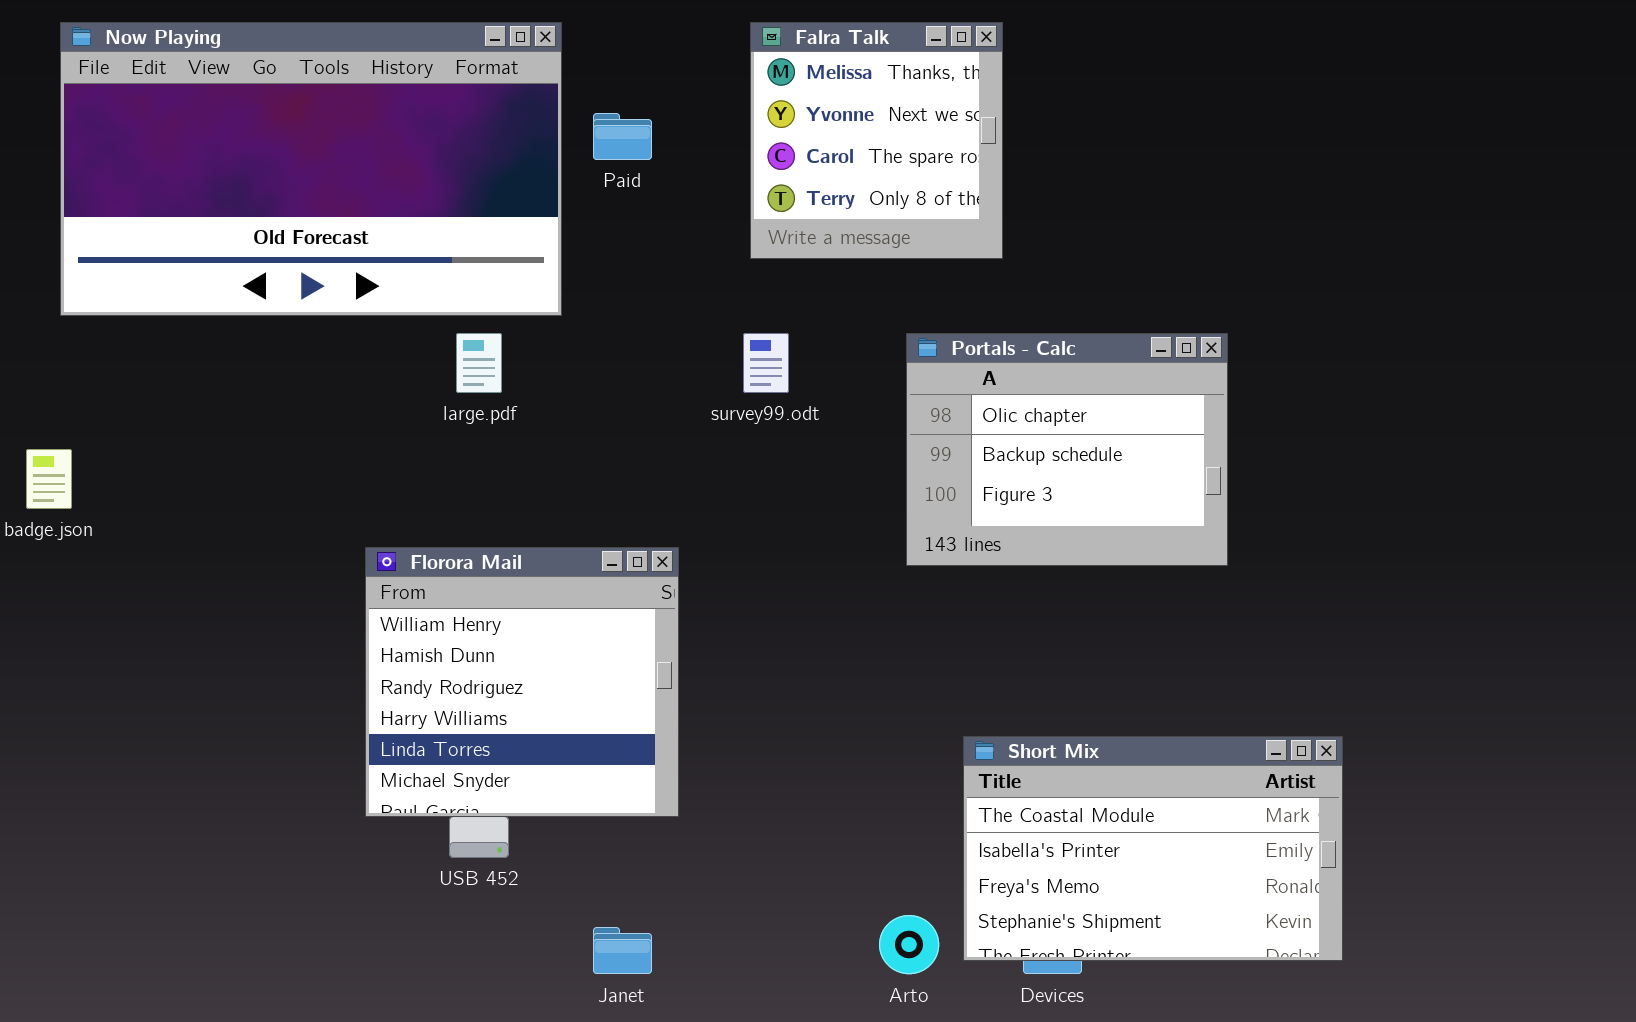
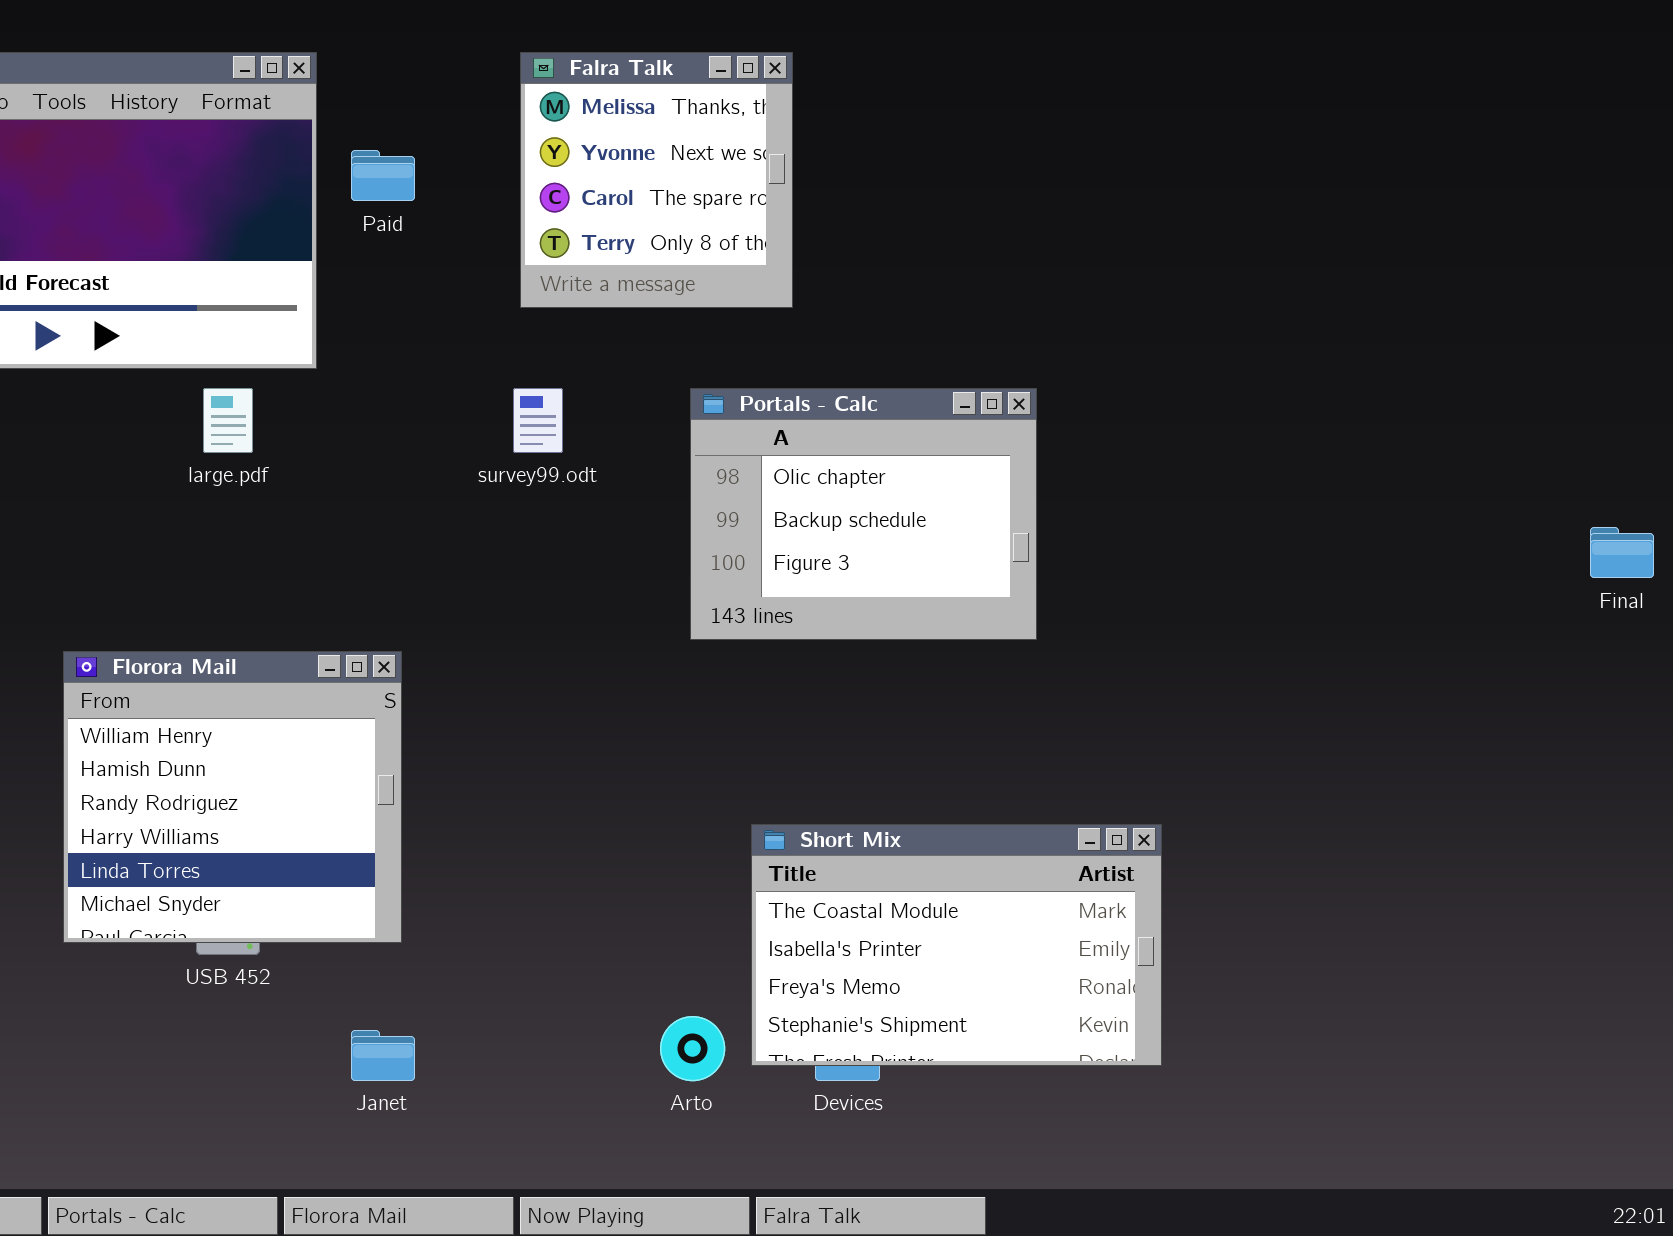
Florora Mail: [365,547,679,817] -> [63,651,402,943], moved

